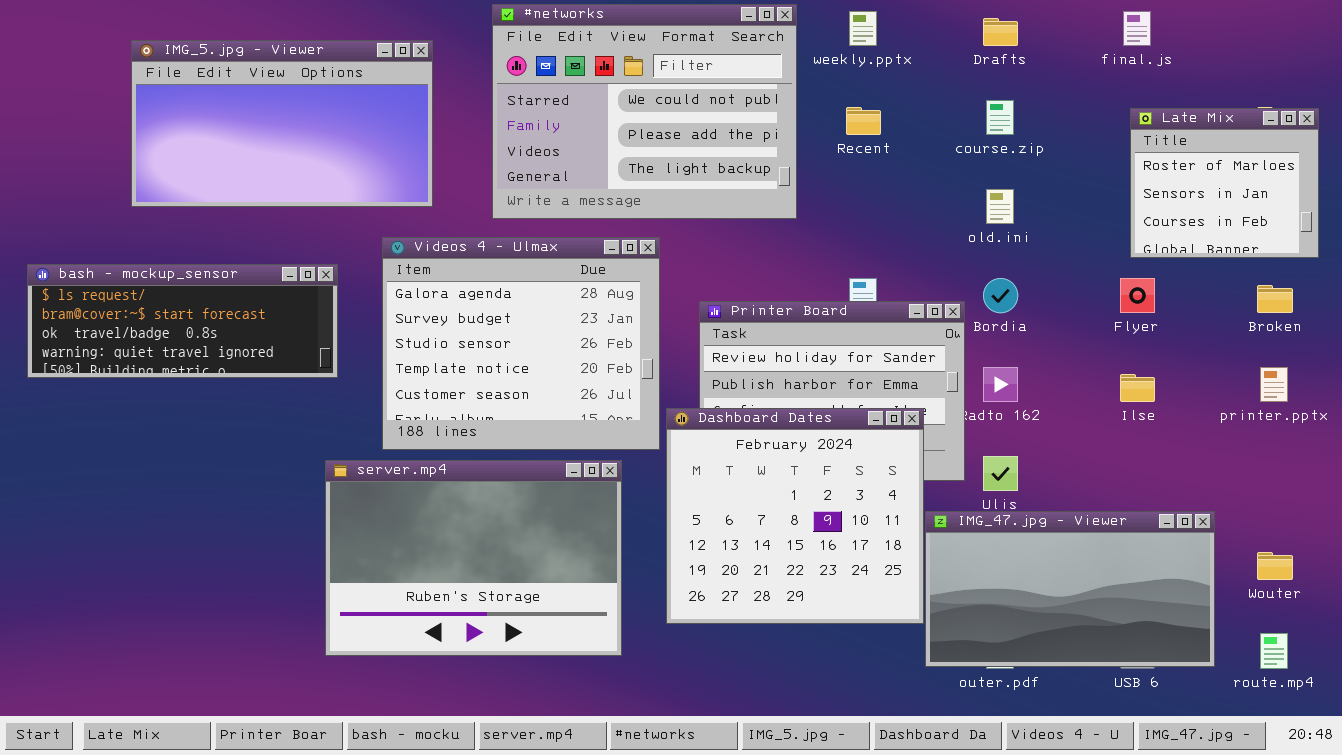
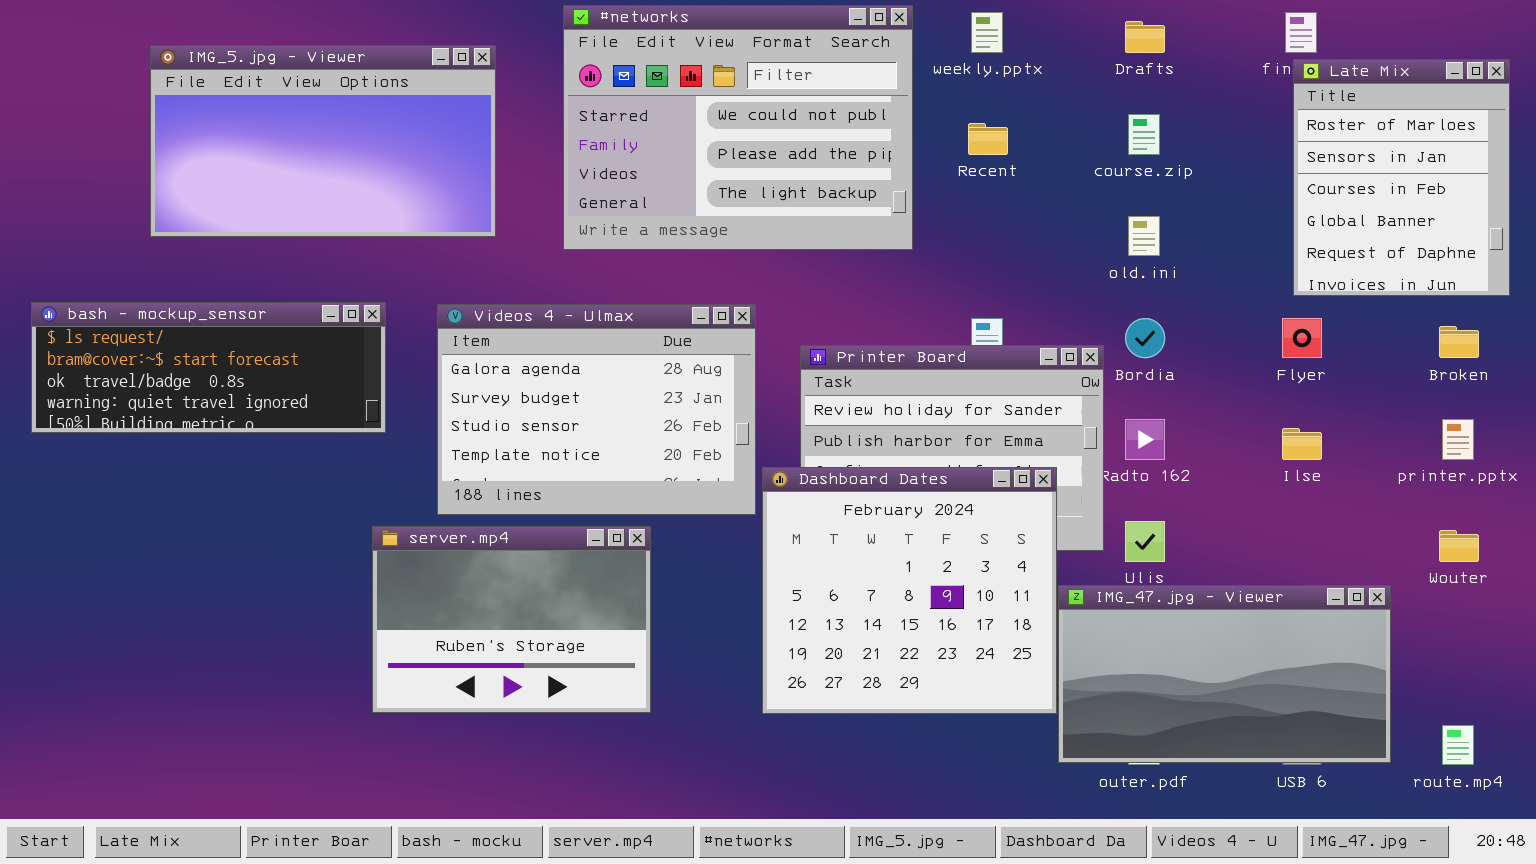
Late Mix: [1130,108,1319,258] -> [1293,59,1510,296], resized
Videos 4 - Ulmax: [382,237,660,450] -> [437,304,756,515], resized
server.mp4: [325,460,622,656] -> [372,526,651,713], resized
Wouter: [1257,552,1293,580] -> [1439,530,1479,562], moved

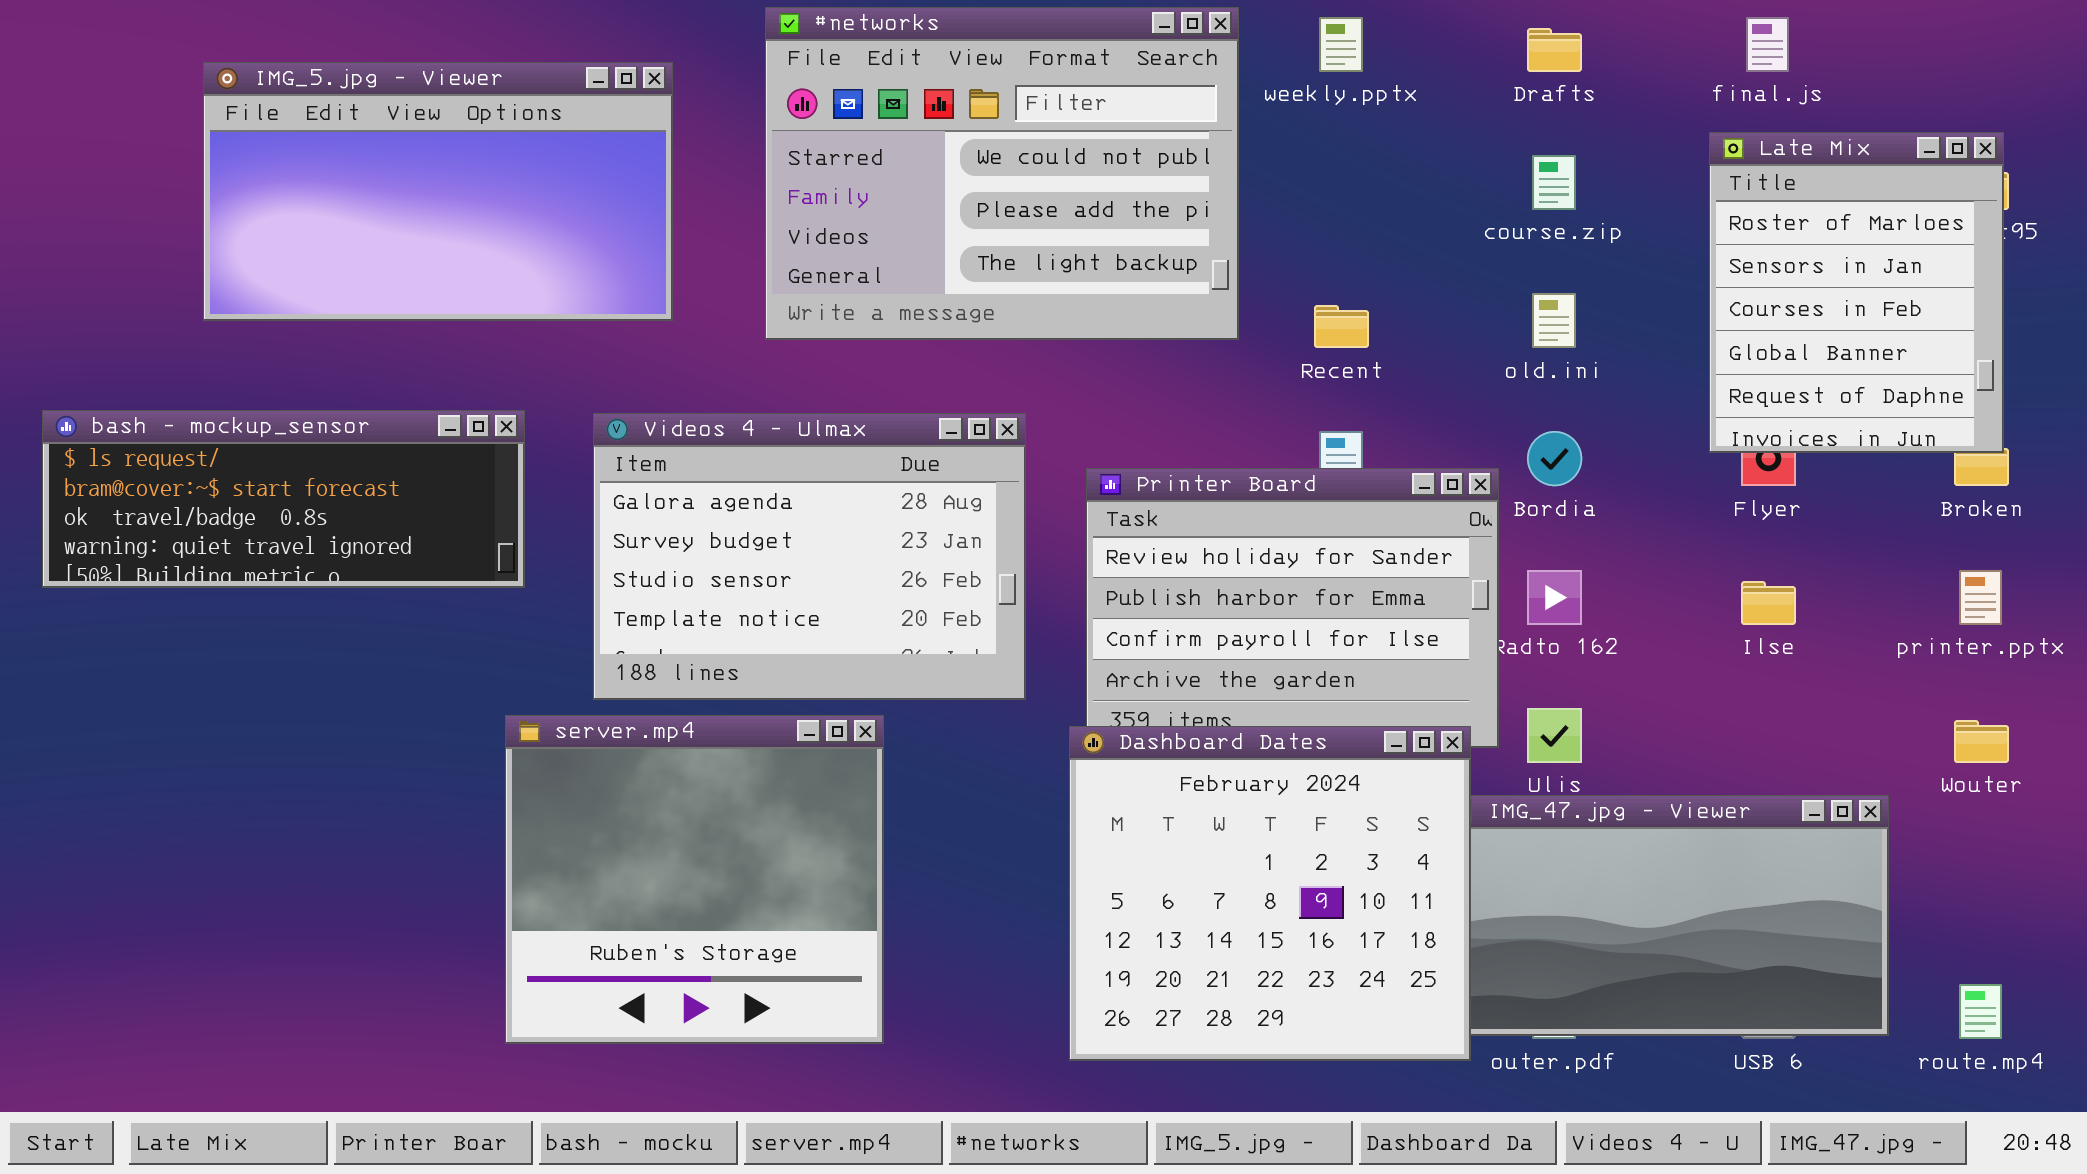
Late Mix: [1293,59,1510,296] -> [1709,132,2004,453], moved
Recent: [968,123,1008,155] -> [1314,305,1369,348], moved
Dashboard Dates: [762,467,1057,714] -> [1069,726,1471,1061], moved
server.mp4: [372,526,651,713] -> [505,715,884,1044], resized

